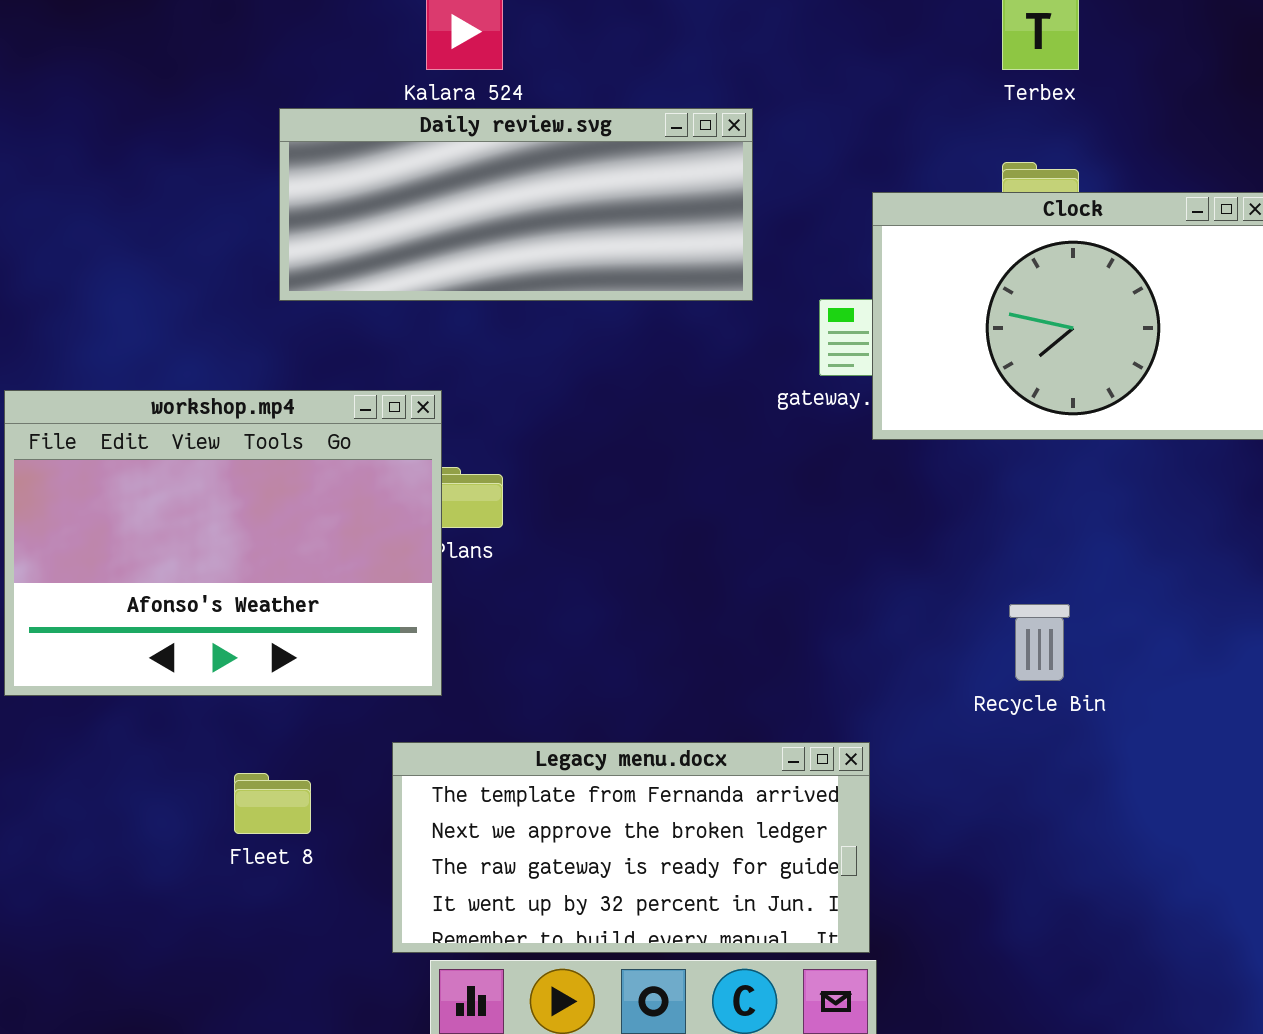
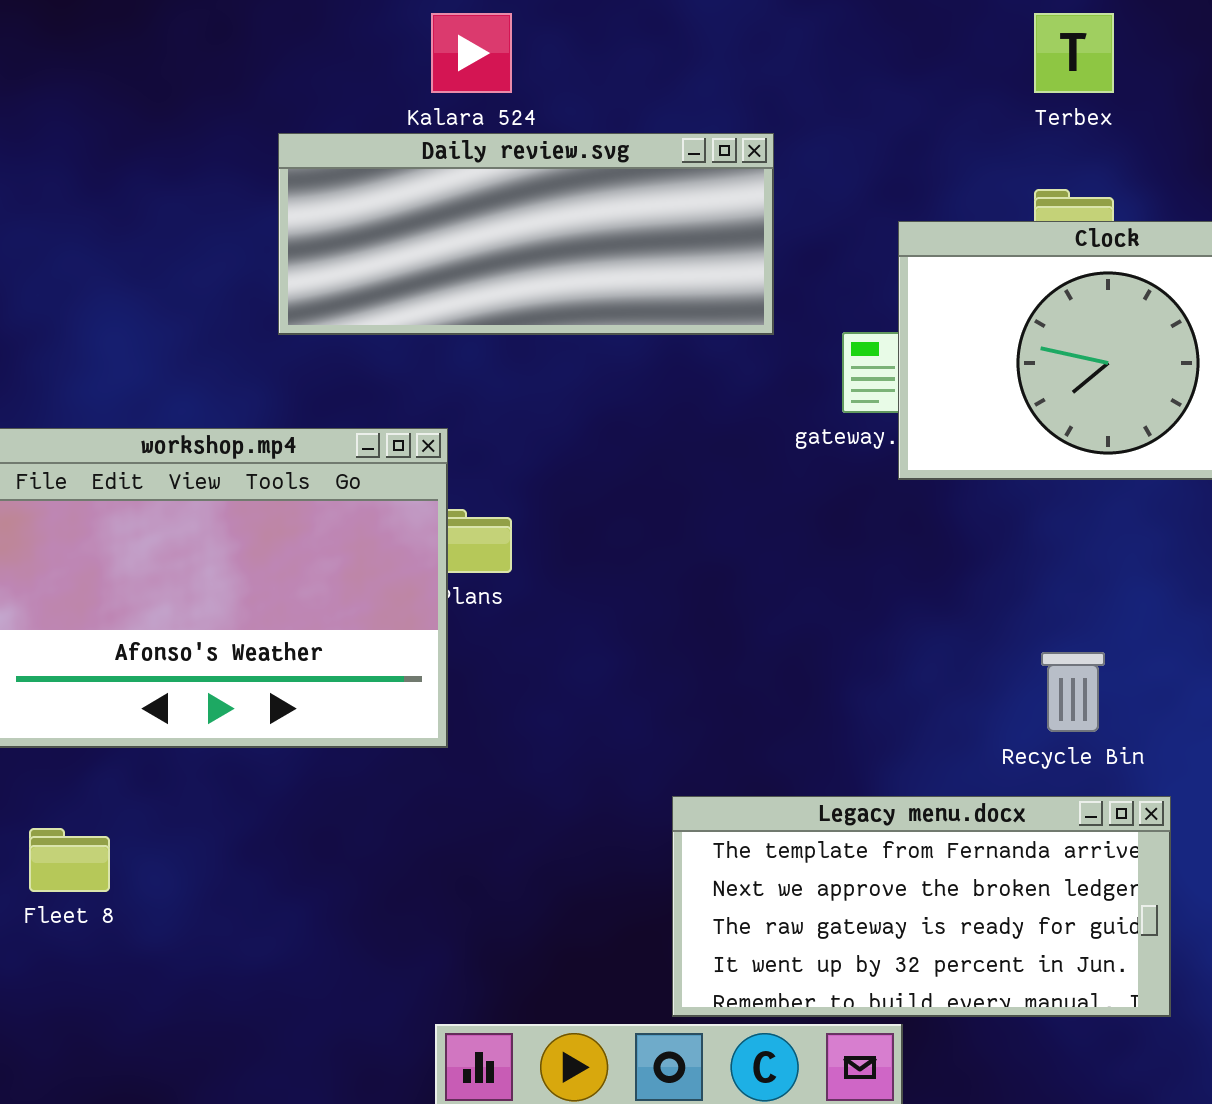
Legacy menu.docx: [392,742,870,953] -> [672,796,1171,1017], moved
Fleet 8: [234,773,311,834] -> [29,828,110,892], moved

